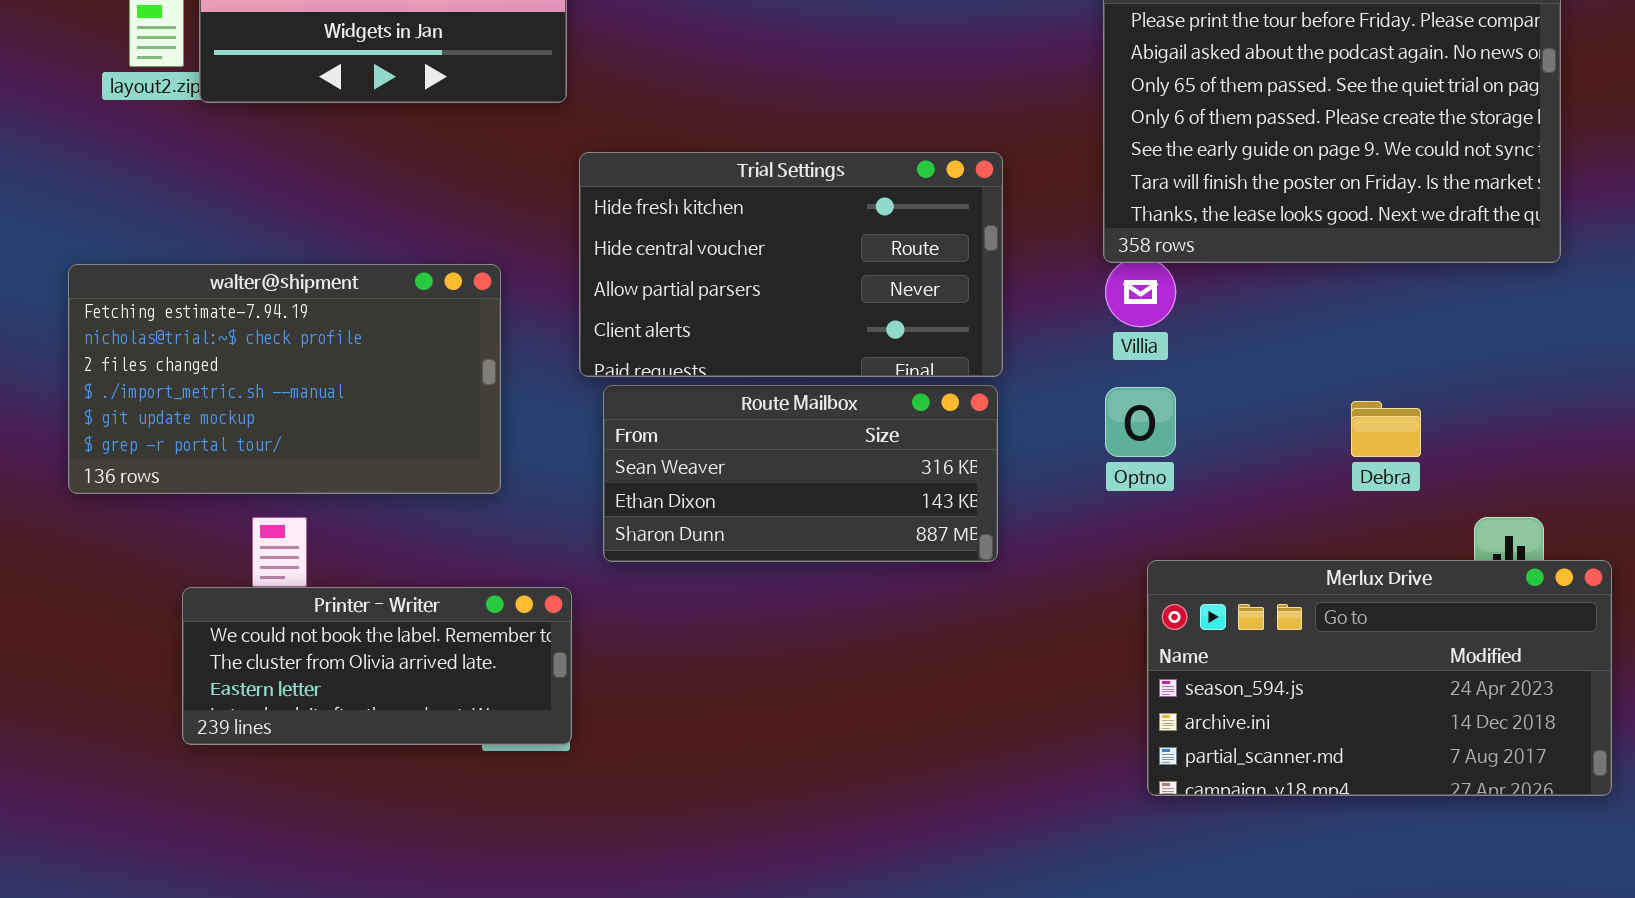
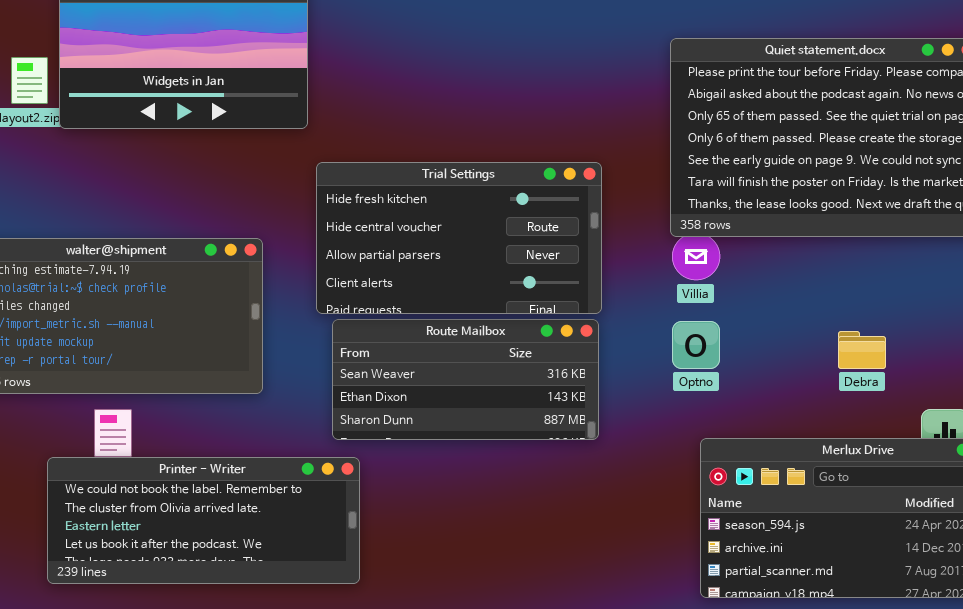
Printer - Writer: [182,587,572,745] -> [47,457,360,584], resized

